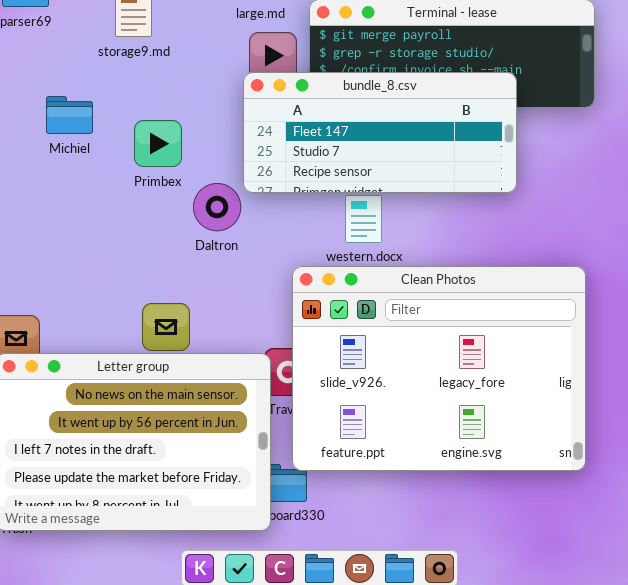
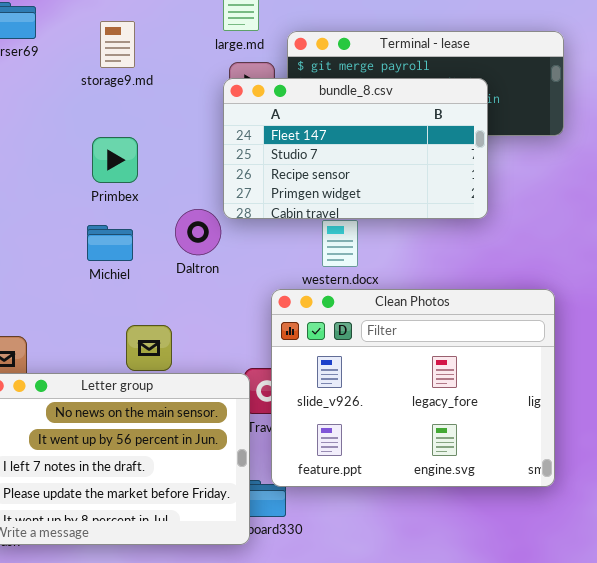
bundle_8.csv: [243,72,517,193] -> [223,78,488,219], resized
Michiel: [46,96,93,134] -> [87,225,133,261], moved
Primbex: [134,120,182,167] -> [92,137,138,183], moved

